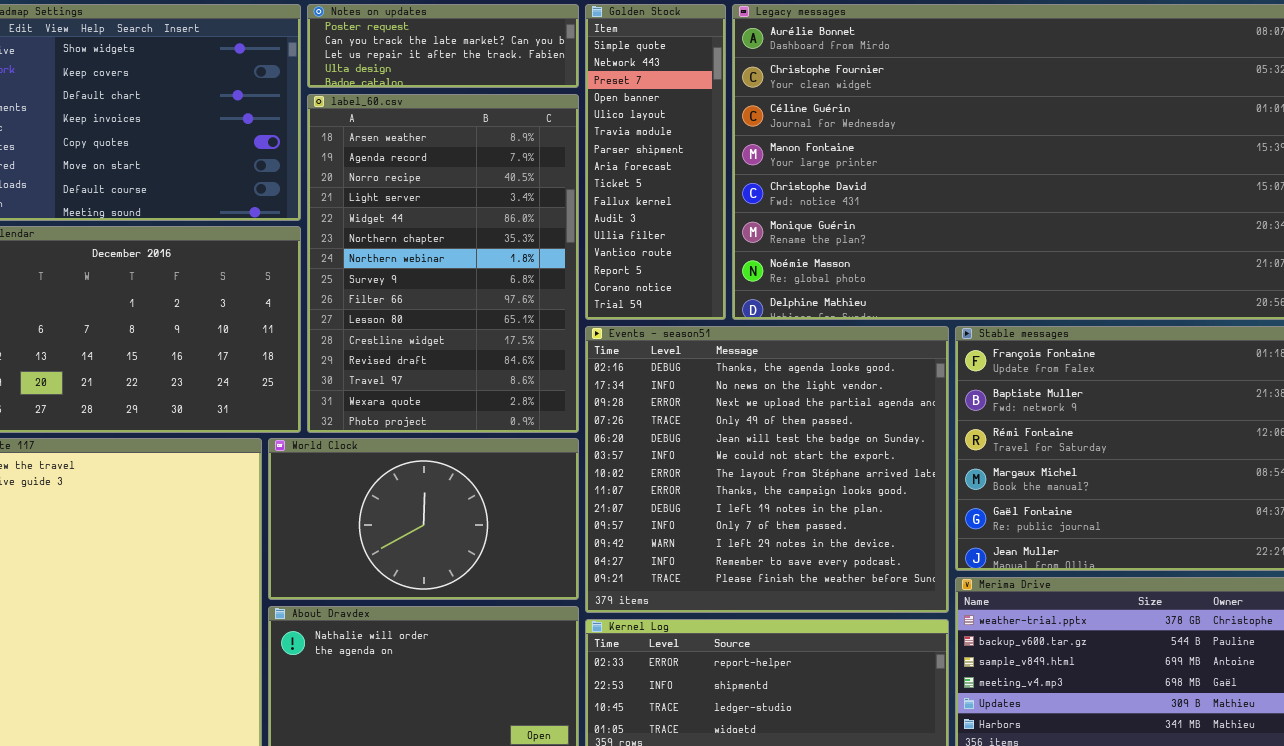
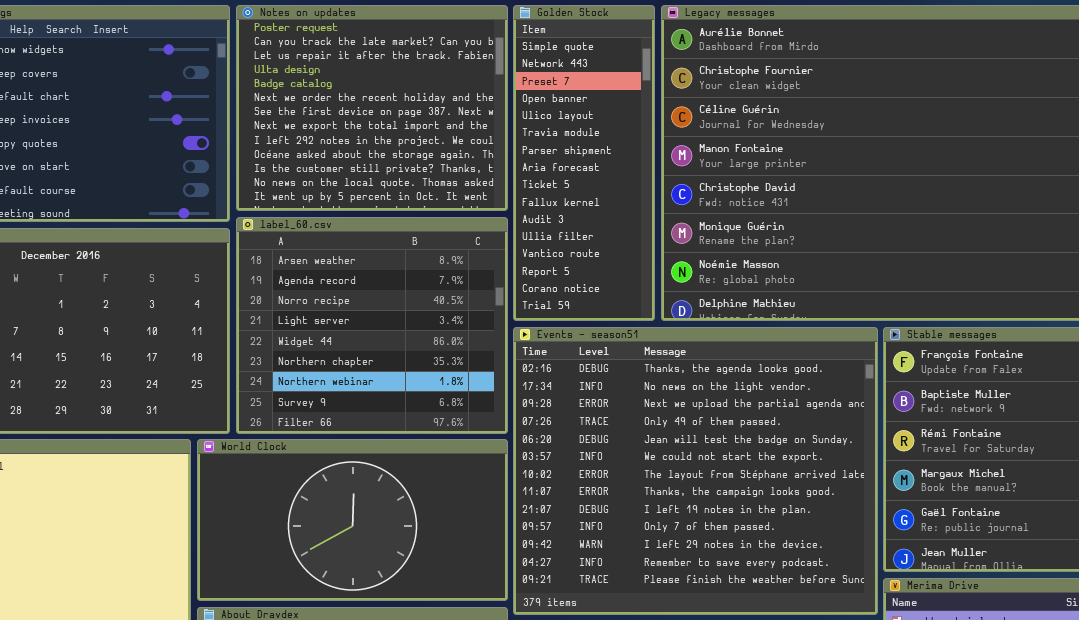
Notes on updates: [307,4,579,88] -> [236,5,508,211], resized
label_60.csv: [307,94,579,433] -> [236,217,508,434], resized

